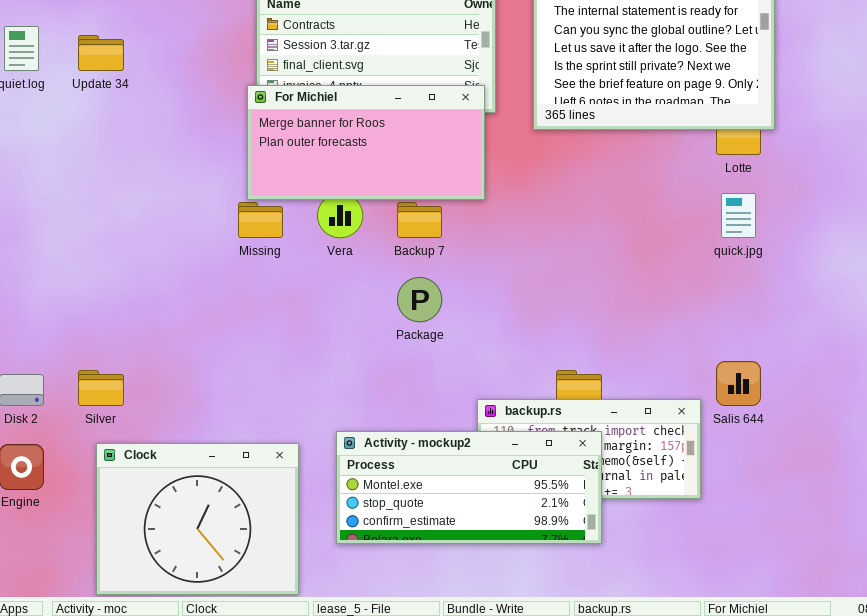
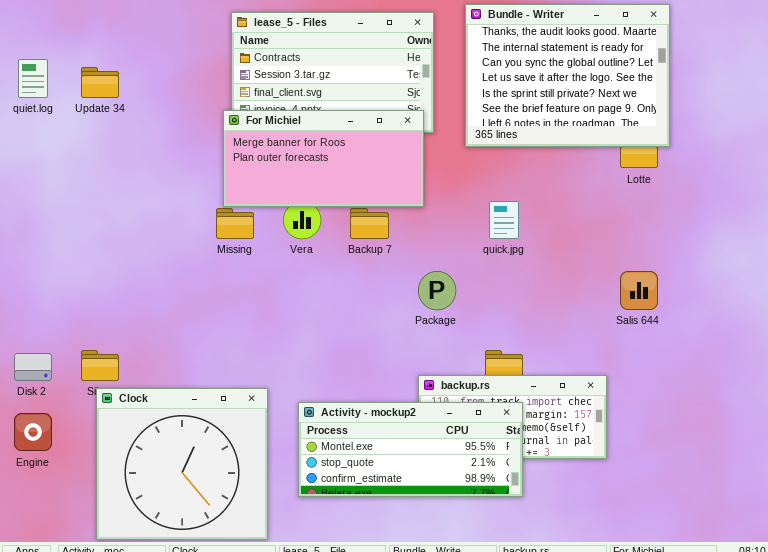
quick.jpg: [721,193,756,238] -> [489,201,519,239], moved
Package: [397,277,442,322] -> [418,271,456,310], moved
Salis 644: [716,361,761,406] -> [620,271,658,310], moved
Clock: [96,443,299,595] -> [96,388,268,540], resized

